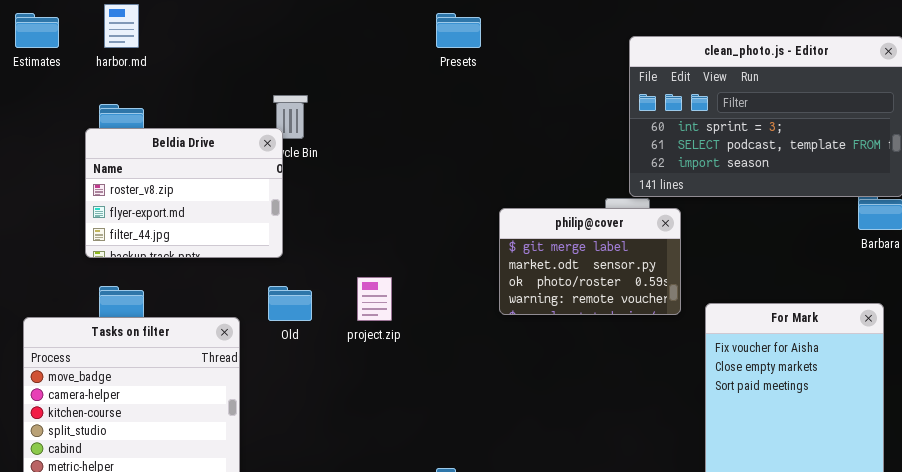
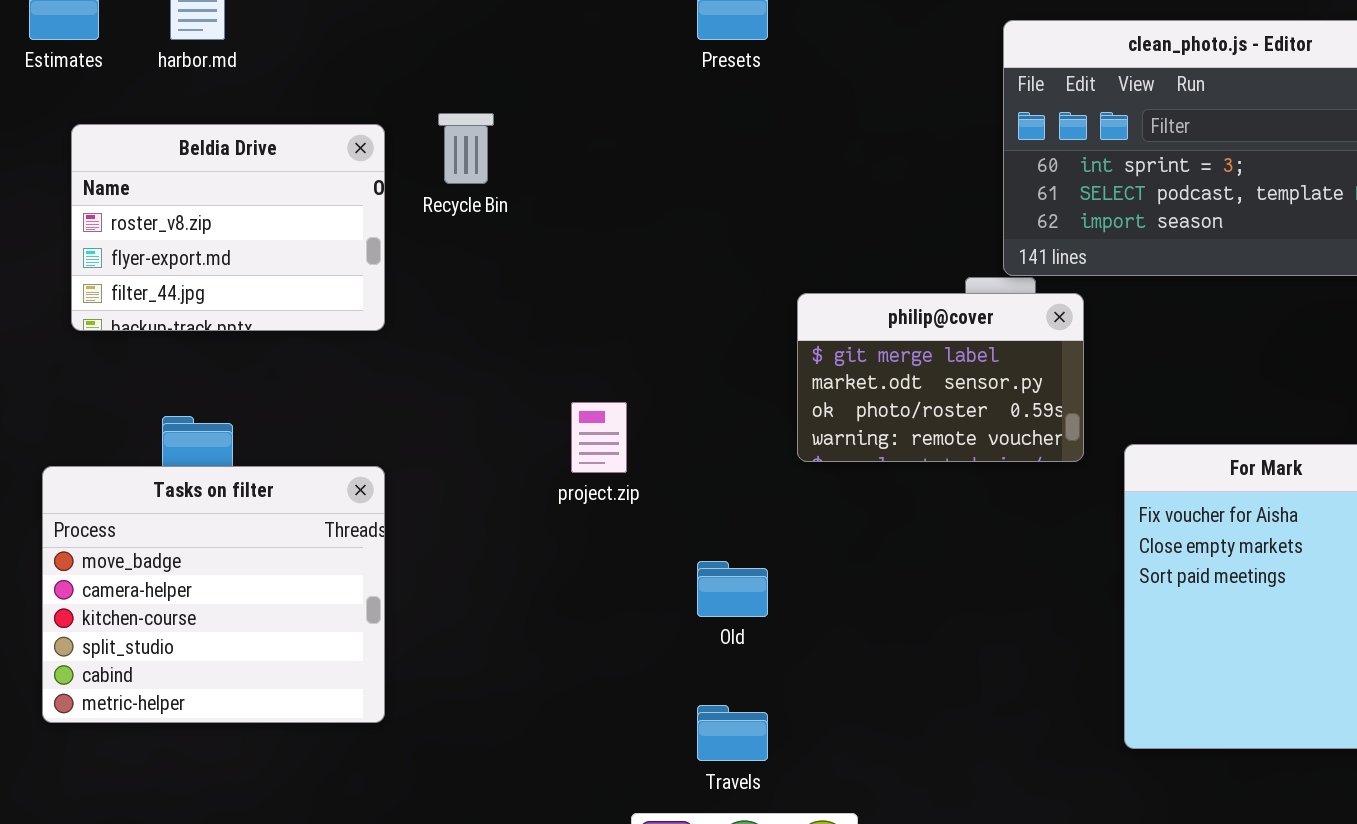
Beldia Drive: [85,128,283,258] -> [71,124,385,331], moved
Old: [268,286,312,321] -> [697,561,768,617], moved

